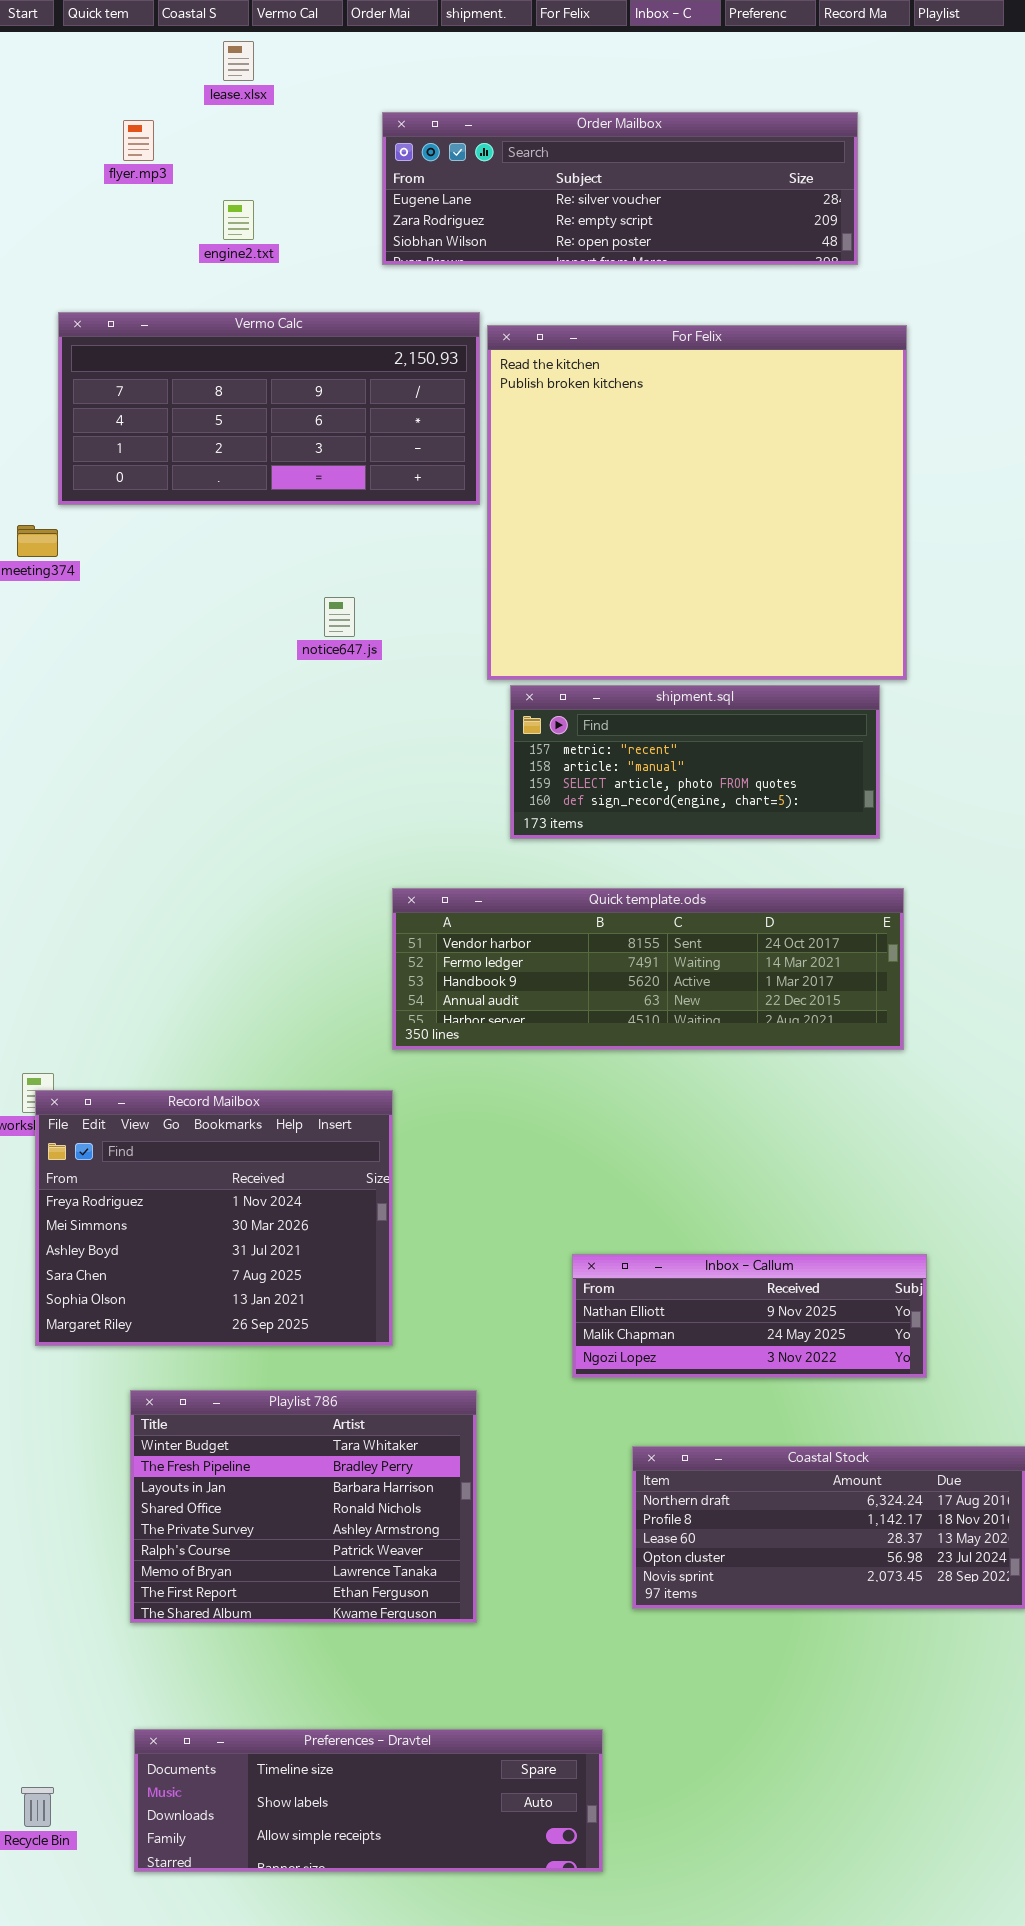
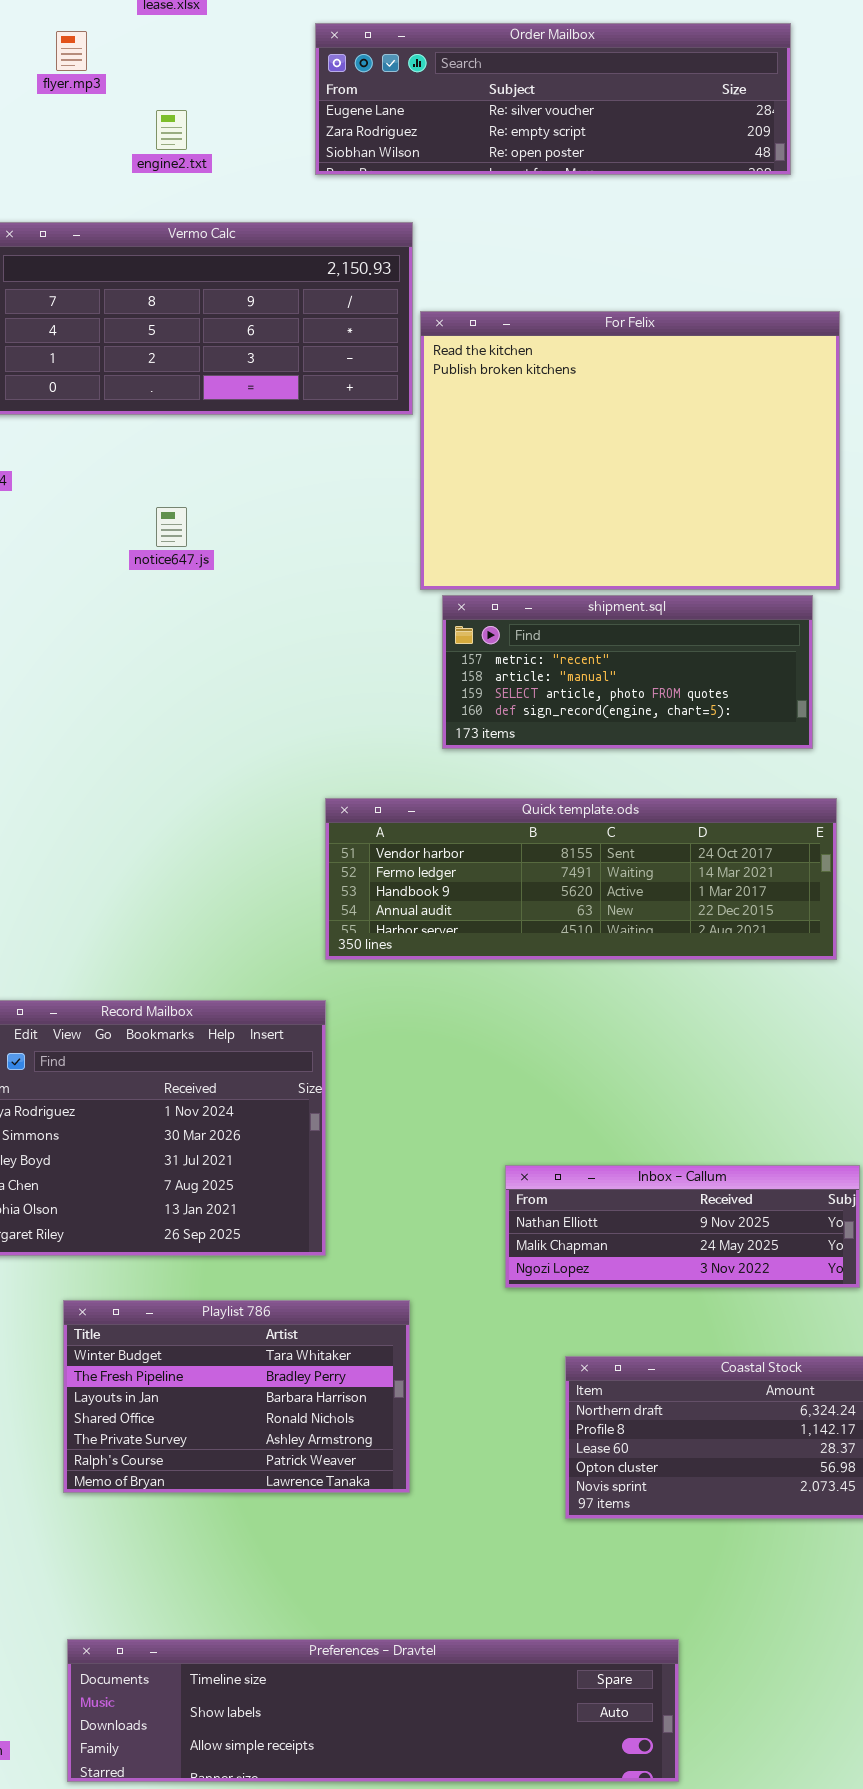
For Felix: [487,325,907,680] -> [420,311,840,590], resized
notice647.js: [324,597,355,637] -> [156,507,187,547], moved
Playlist 786: [130,1390,477,1623] -> [63,1300,410,1493], resized
Preferences - Dravtel: [134,1729,603,1872] -> [67,1639,679,1782], resized

